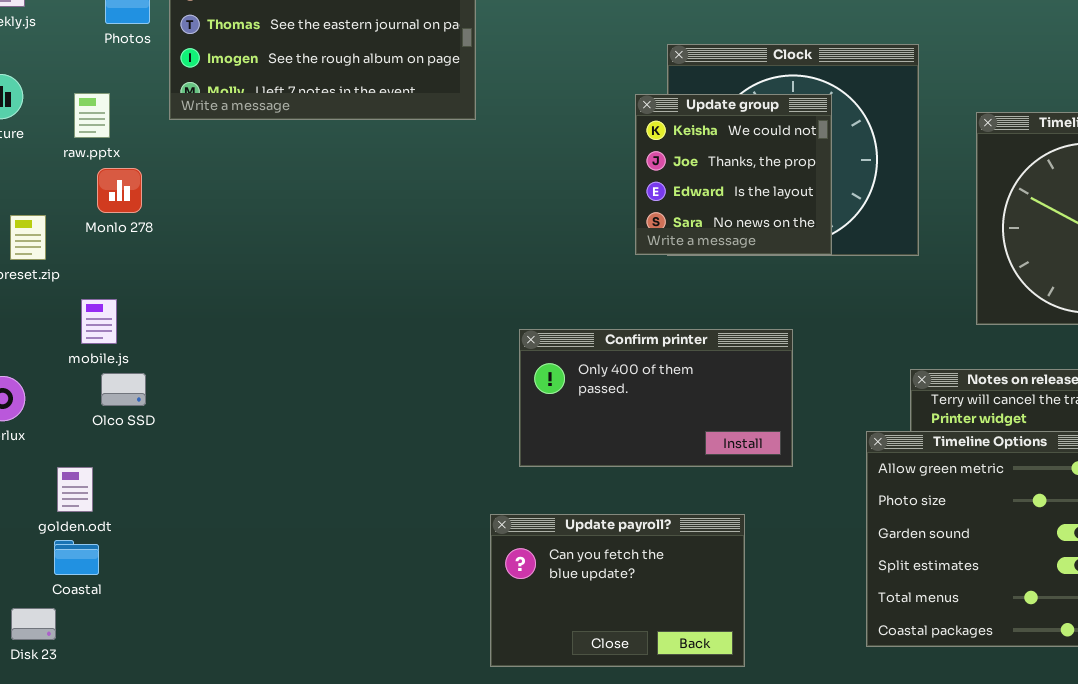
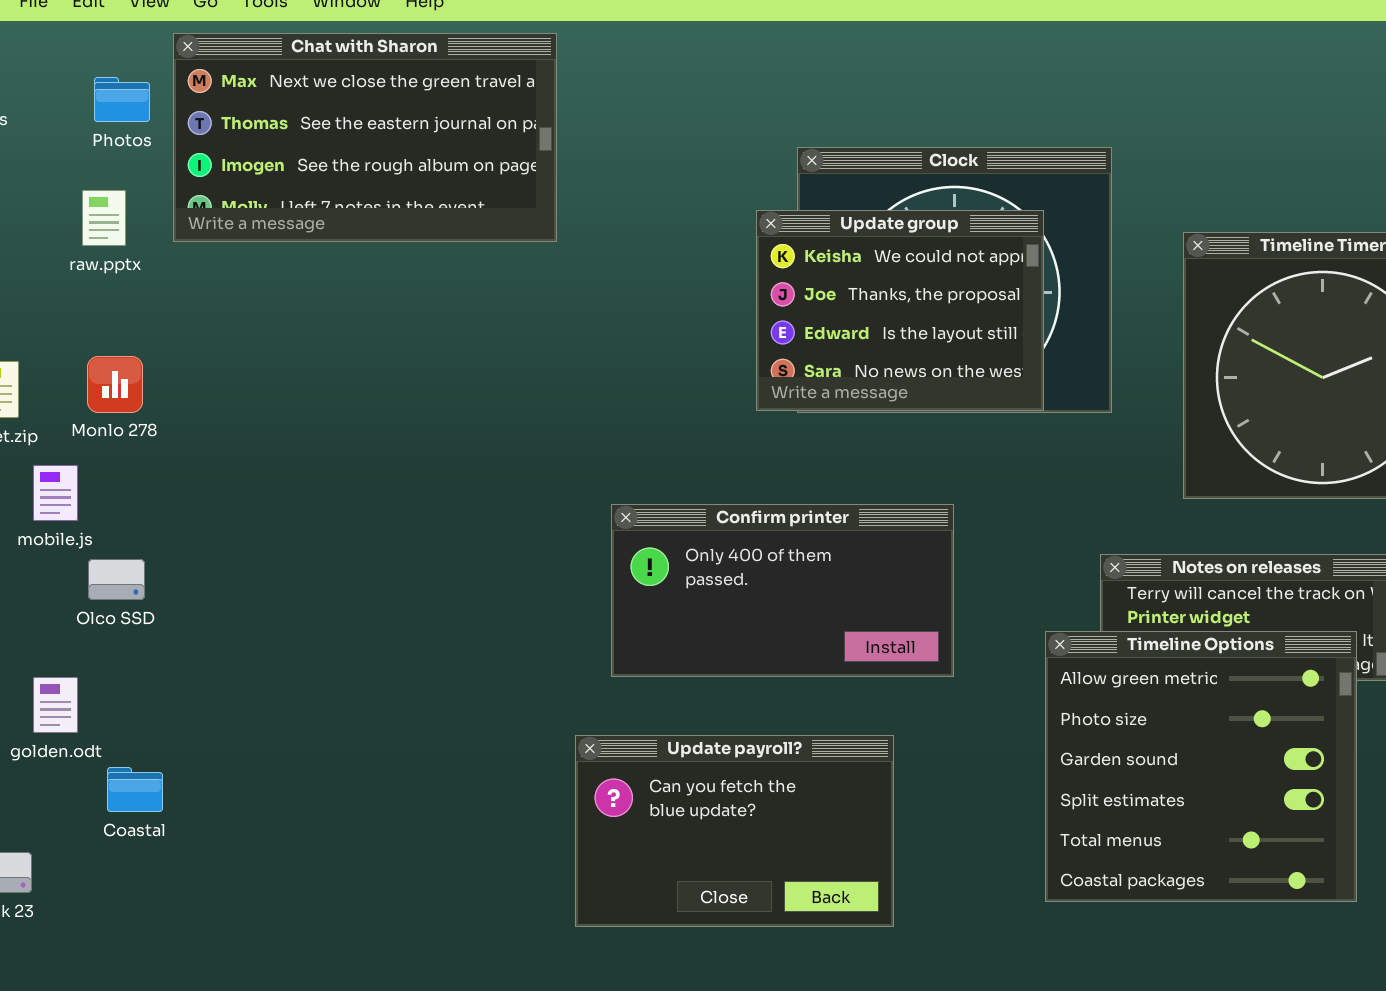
raw.pptx: [74,93,110,138] -> [82,190,126,246], moved
Update group: [635,94,832,255] -> [756,210,1044,411], resized
Monlo 278: [97,168,142,213] -> [87,356,143,413], moved
mobile.js: [81,299,117,344] -> [33,465,78,521], moved
Coastal: [54,540,99,575] -> [107,767,163,812], moved

